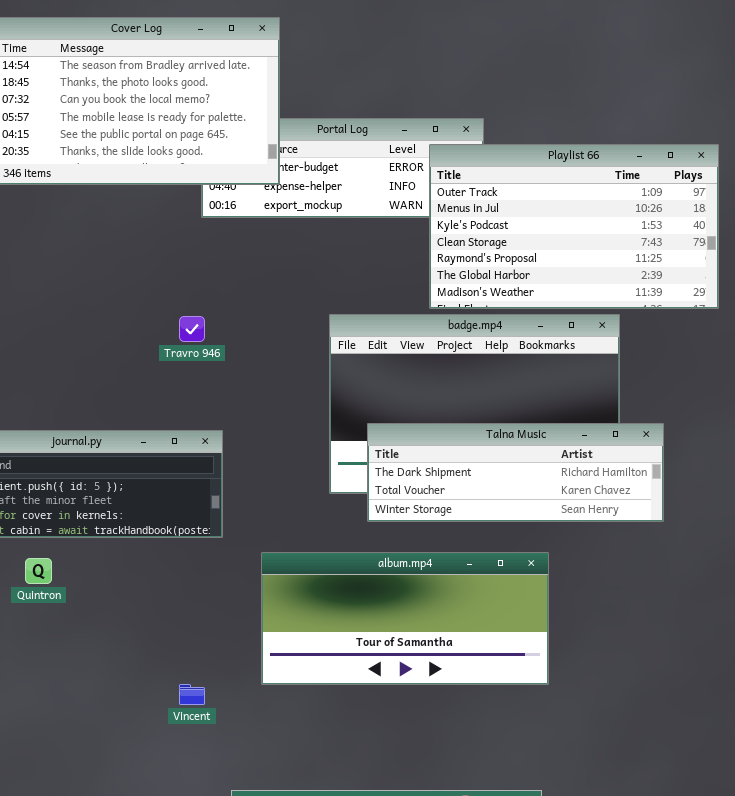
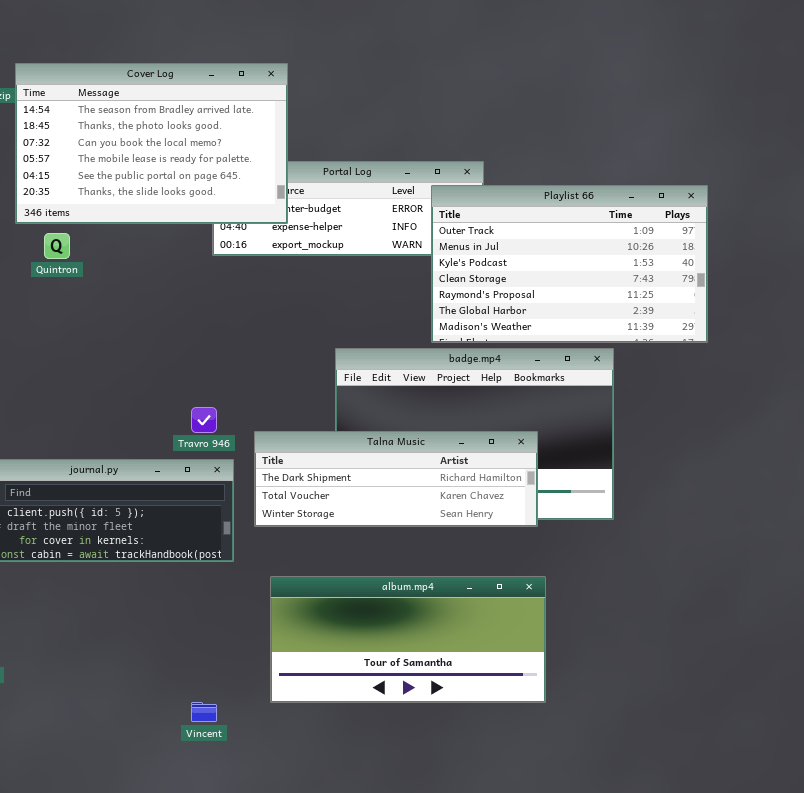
Travro 946: [179,316,205,342] -> [191,407,217,433], moved
Talna Music: [367,423,664,522] -> [254,431,538,527], moved
Quintron: [25,558,52,584] -> [44,233,70,259], moved

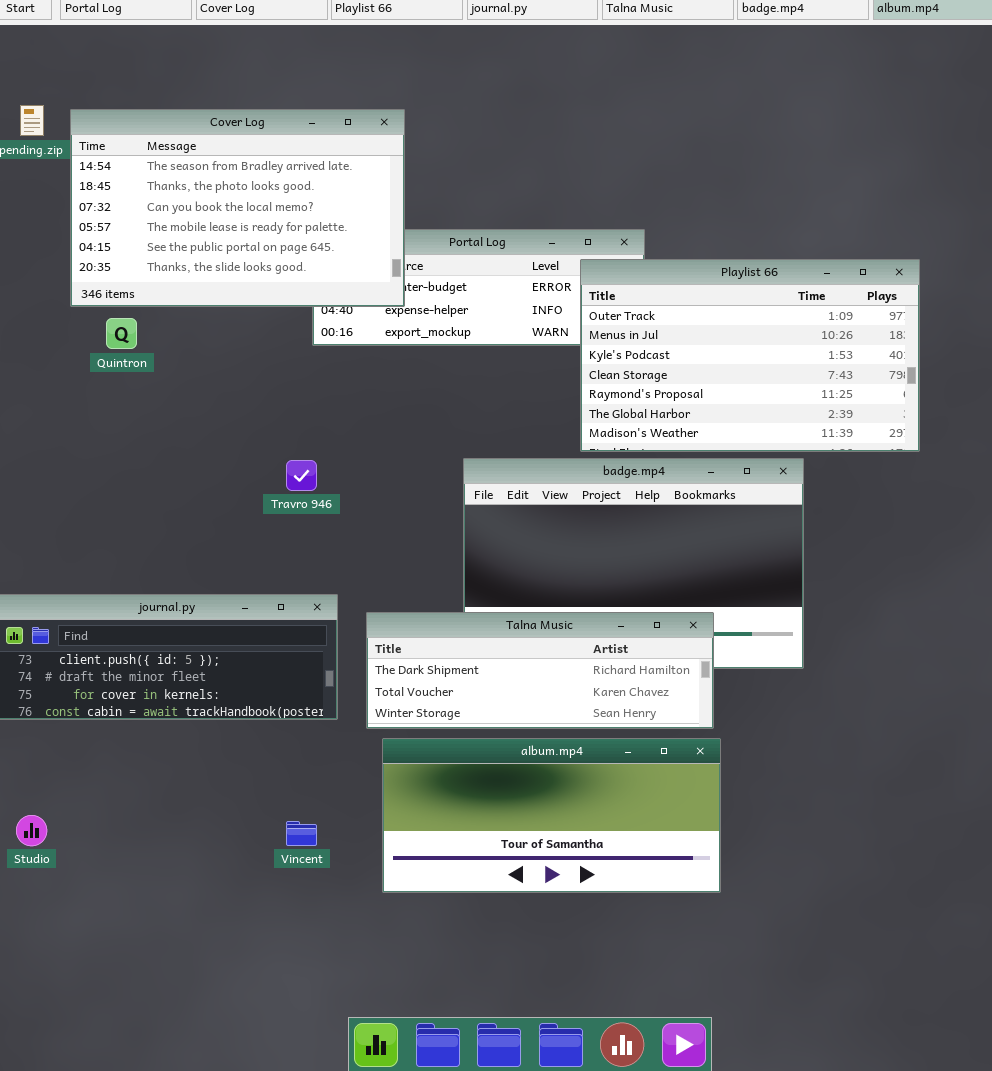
Travro 946: [191,407,217,433] -> [286,460,317,491], moved
Talna Music: [254,431,538,527] -> [366,612,714,729], moved
Vincent: [191,702,217,722] -> [286,821,317,846], moved

